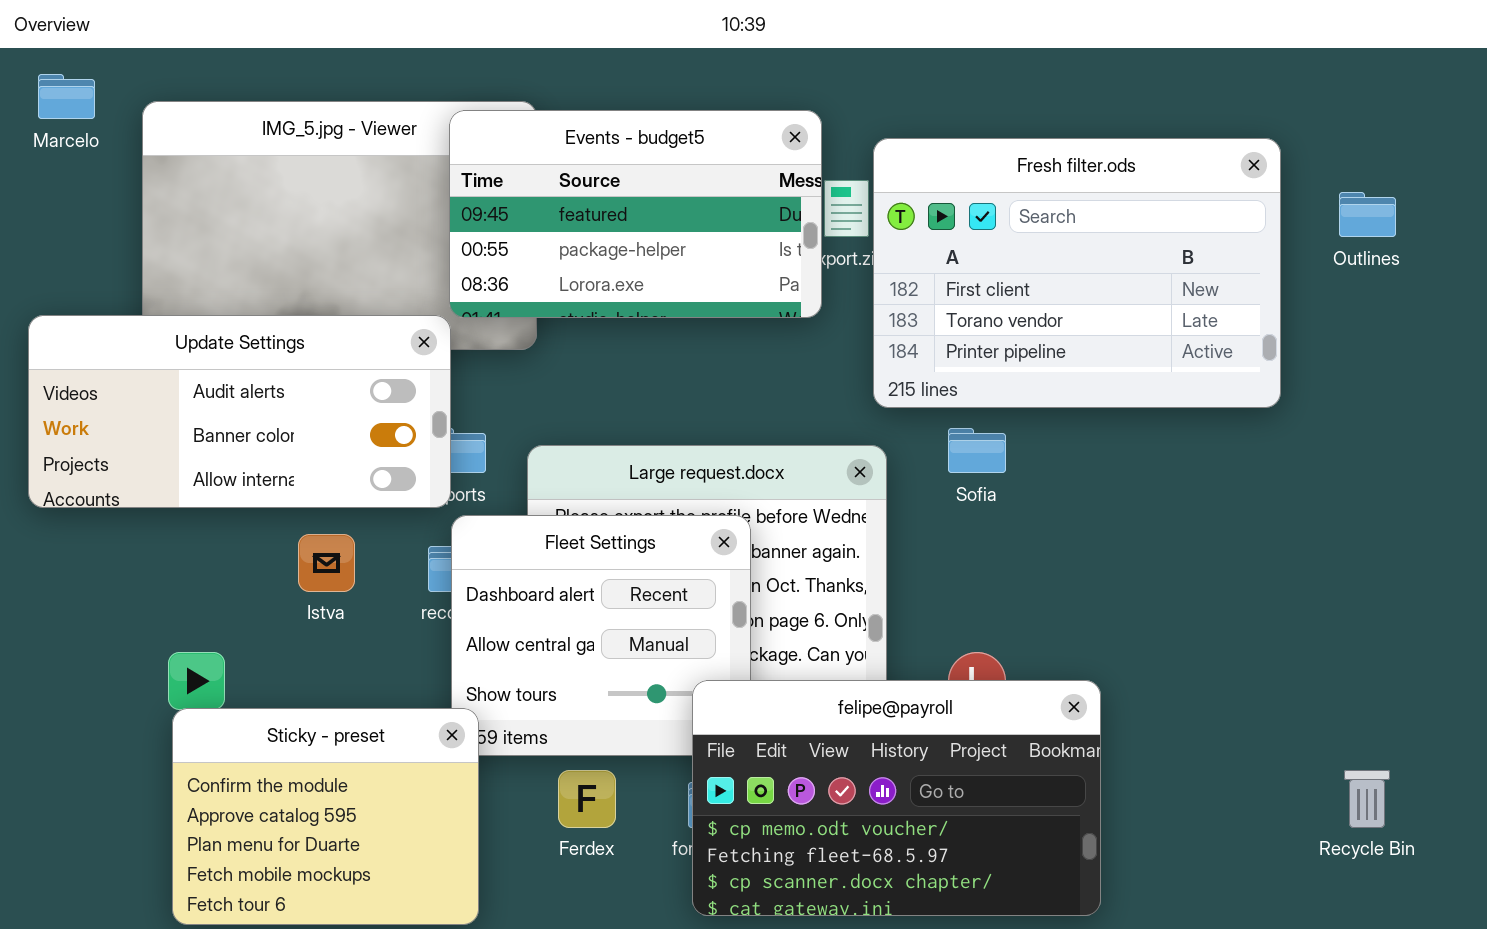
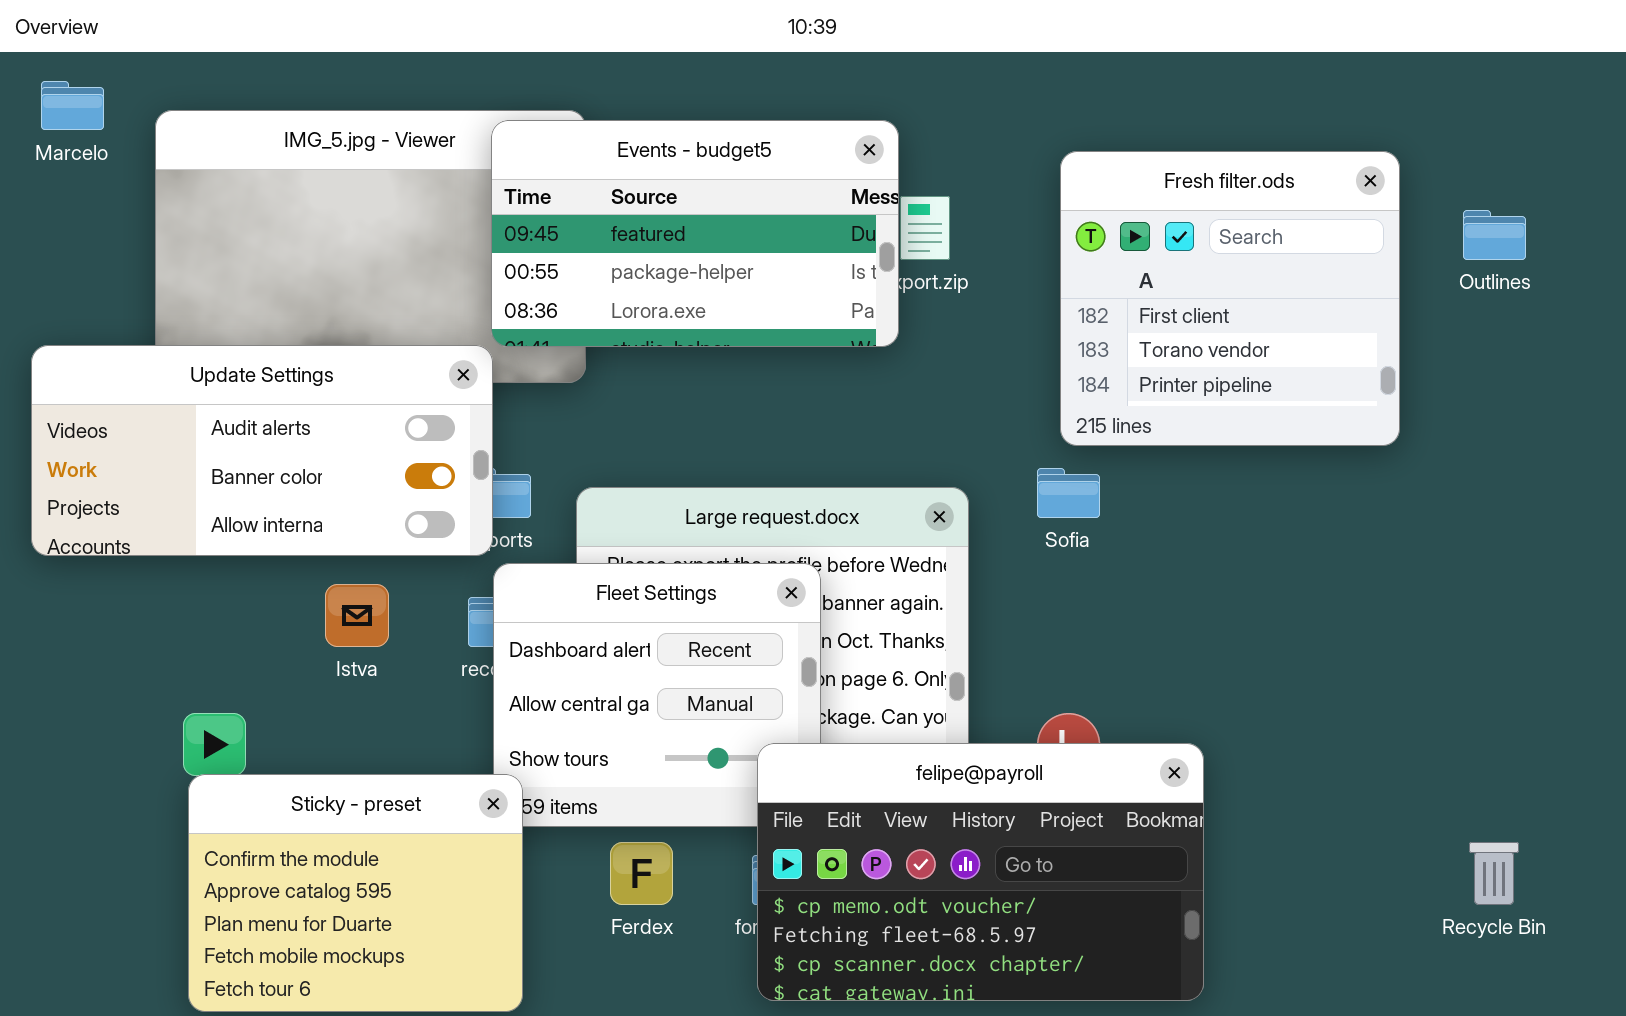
Fresh filter.ods: [873,138,1281,408] -> [1060,151,1400,446], resized

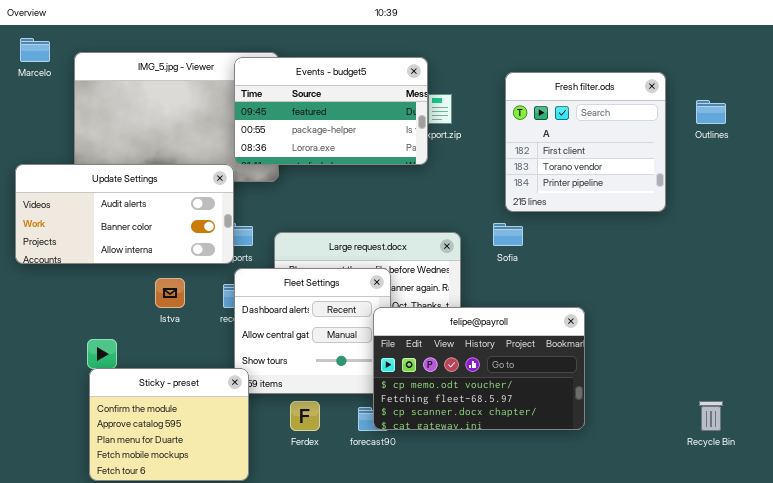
felipe@payroll: [757,743,1204,1001] -> [373,307,585,430], moved

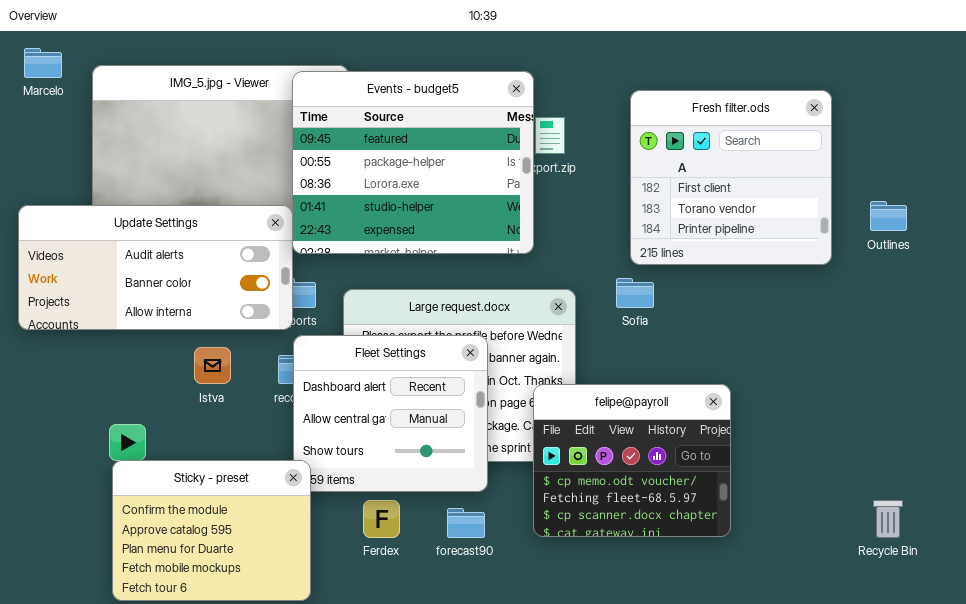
Events - budget5: [234,57,428,165] -> [292,71,534,254], resized
Outlines: [696,100,726,124] -> [870,201,907,231], moved
felipe@payroll: [373,307,585,430] -> [533,384,731,537], resized

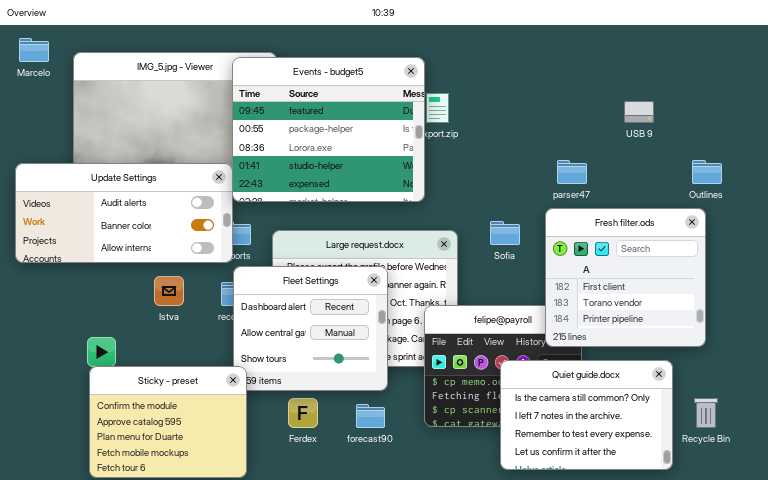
Fresh filter.ods: [630,90,832,265] -> [545,208,706,347], moved
Quiet guide.docx: none -> [500,360,673,470], opened

